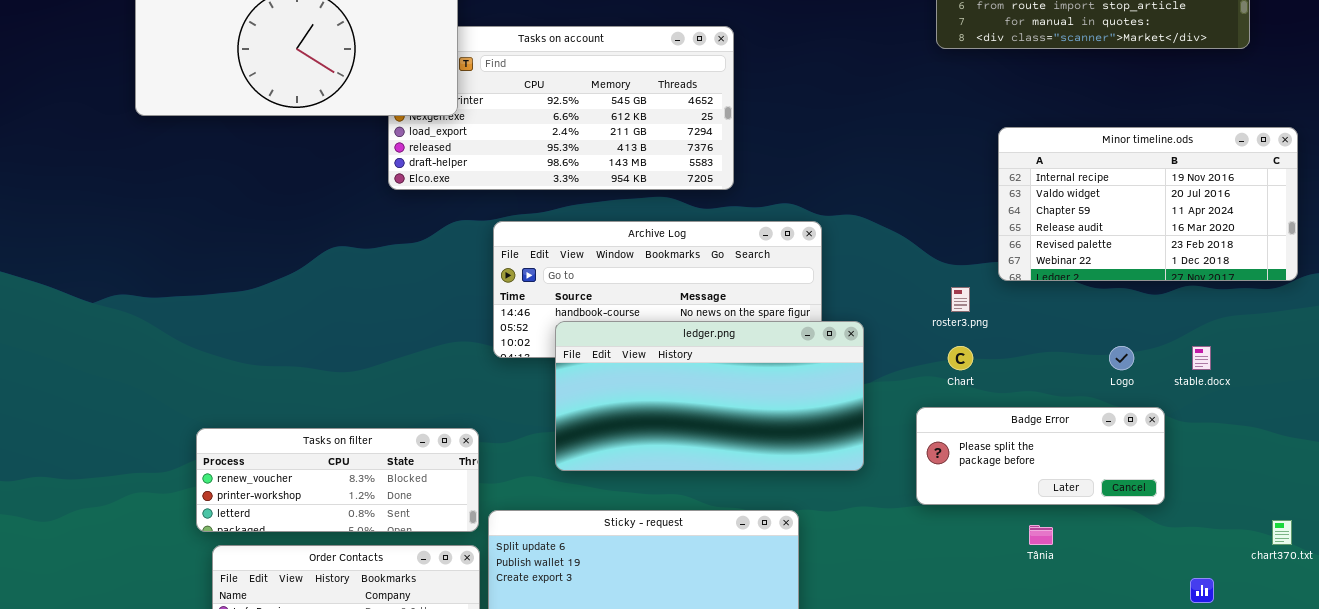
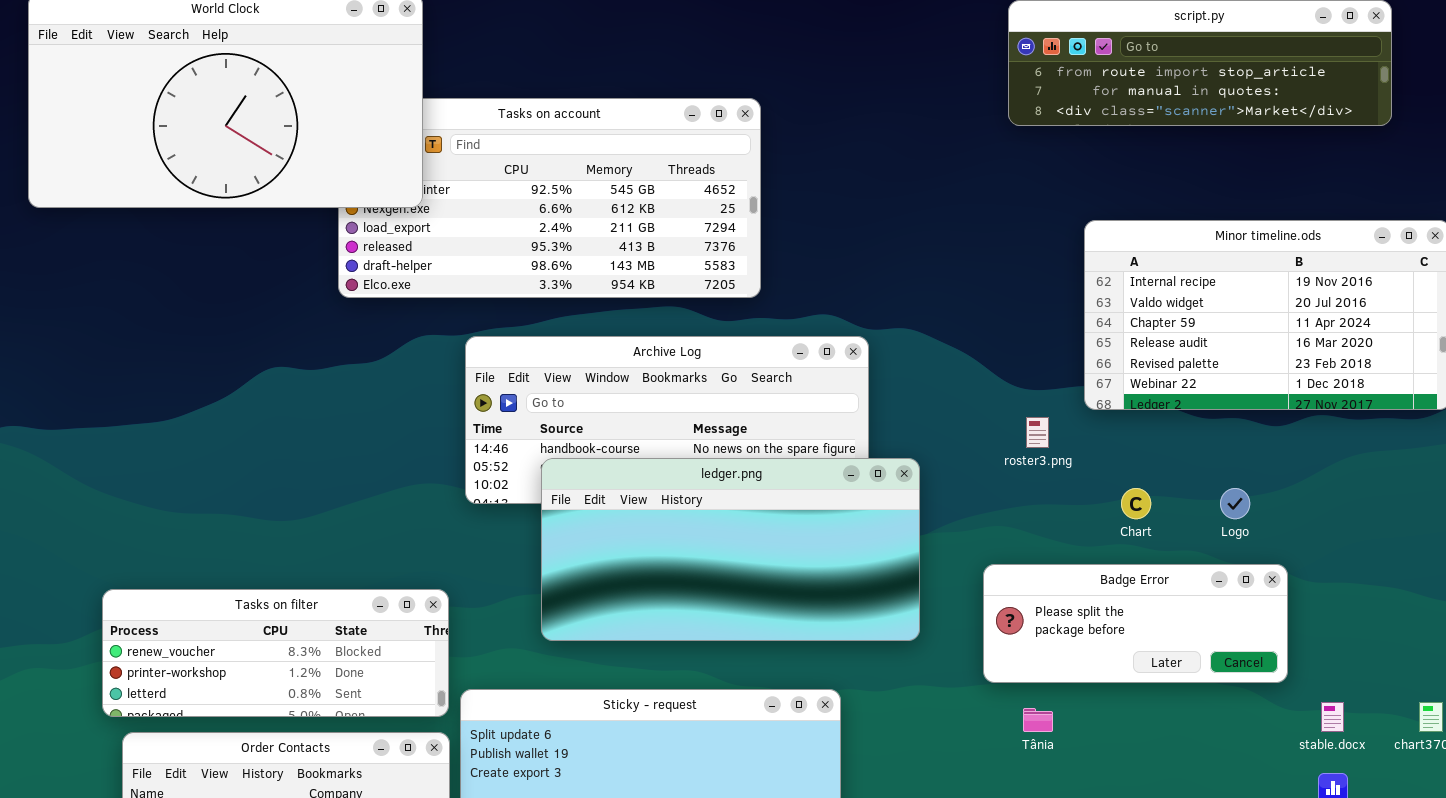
Chart: [948,346,973,370] -> [1121,488,1151,519], moved
stable.docx: [1192,346,1211,370] -> [1321,702,1344,732], moved
Tânia: [1029,525,1053,545] -> [1023,708,1053,732], moved

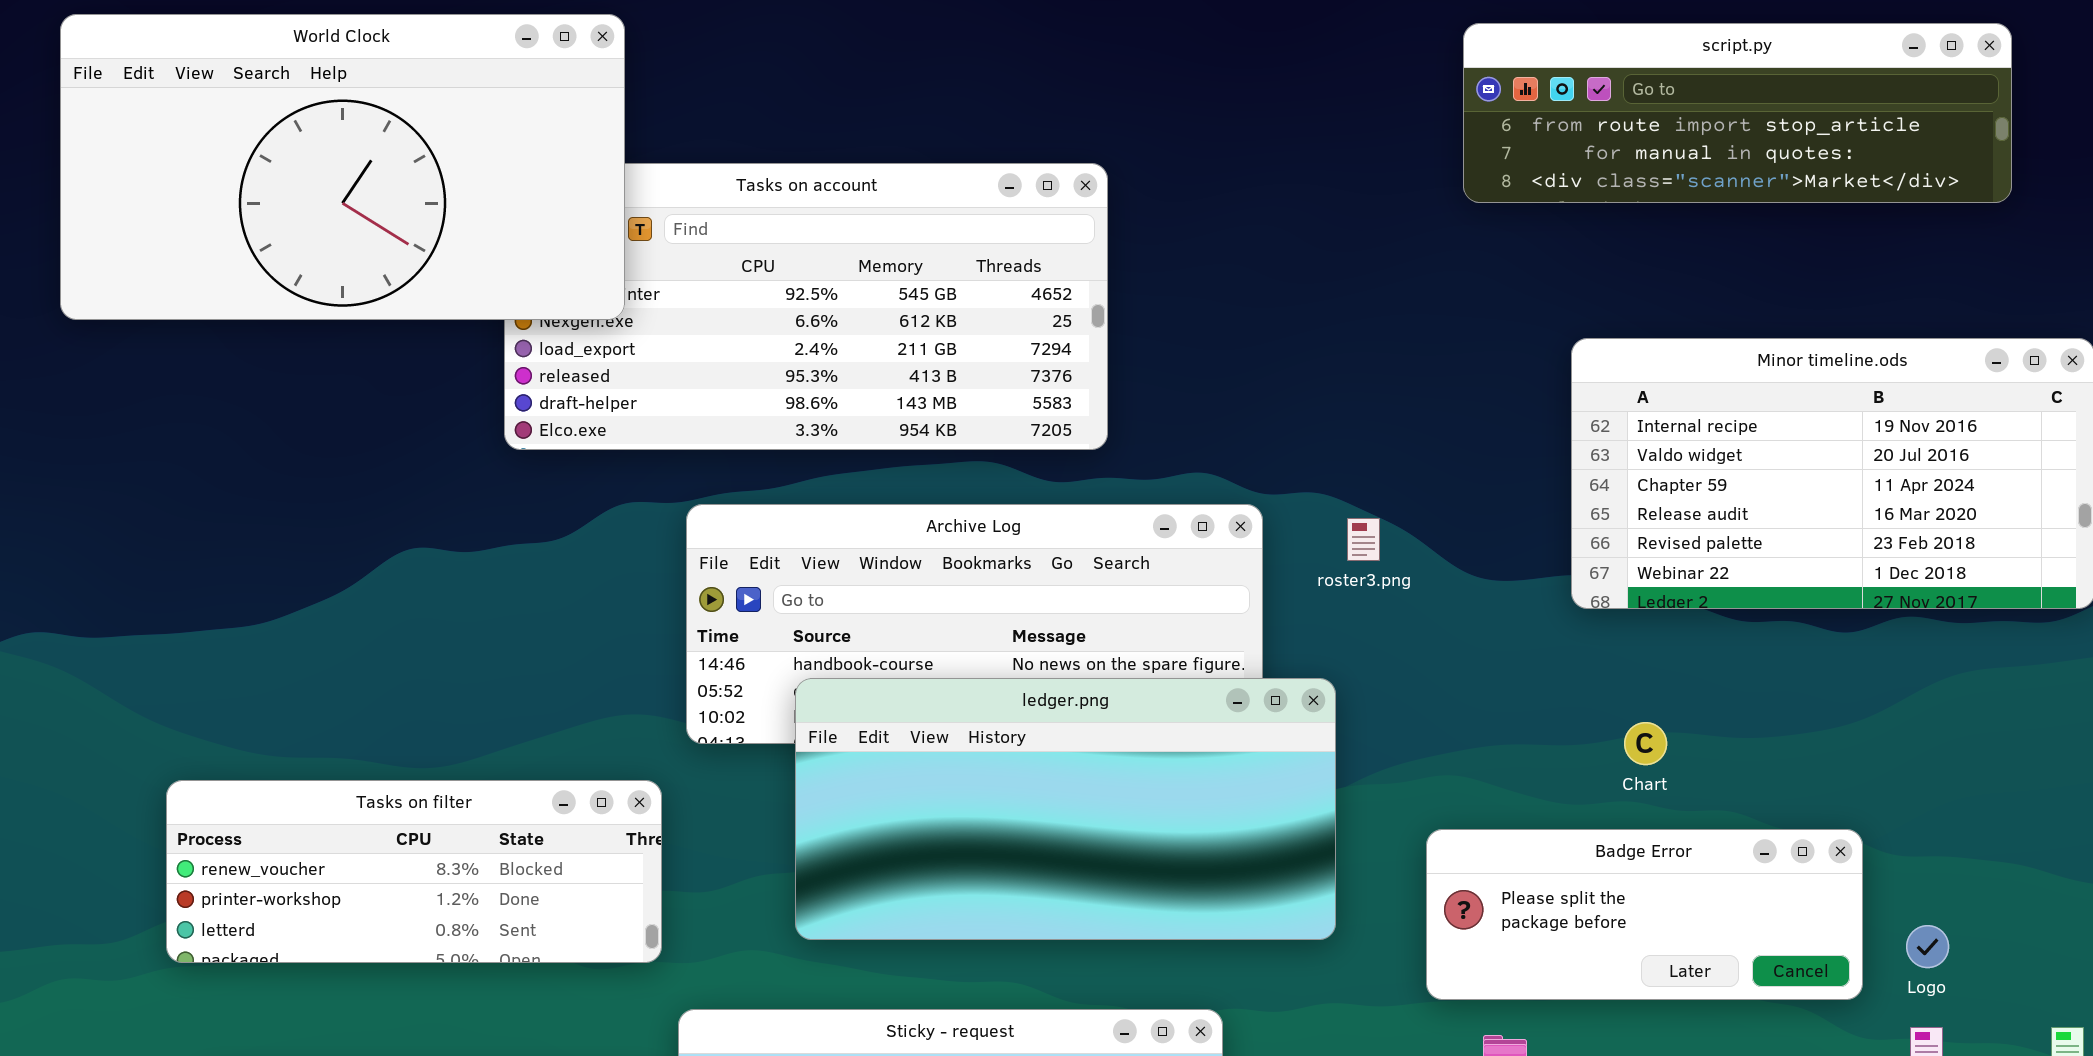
roster3.png: [1026,417,1049,448] -> [1347,518,1380,561], moved
Logo: [1220,488,1250,519] -> [1906,925,1949,968], moved
Tasks on filter: [102,589,449,717] -> [166,780,662,963], moved

